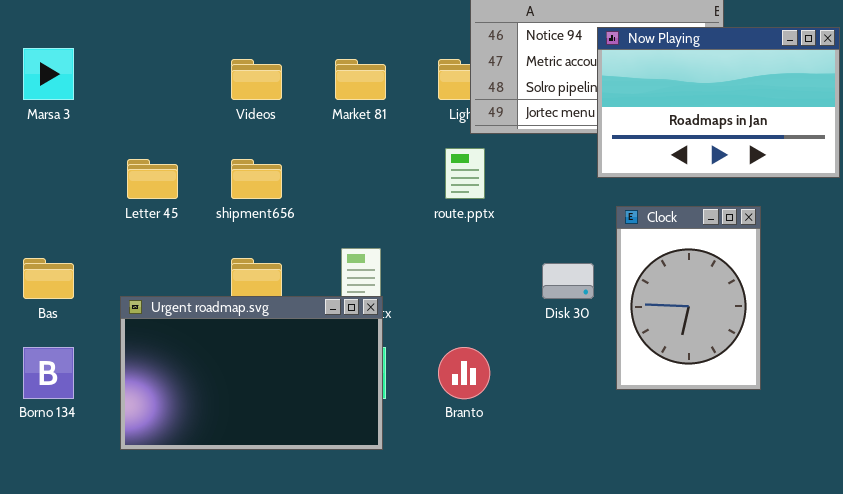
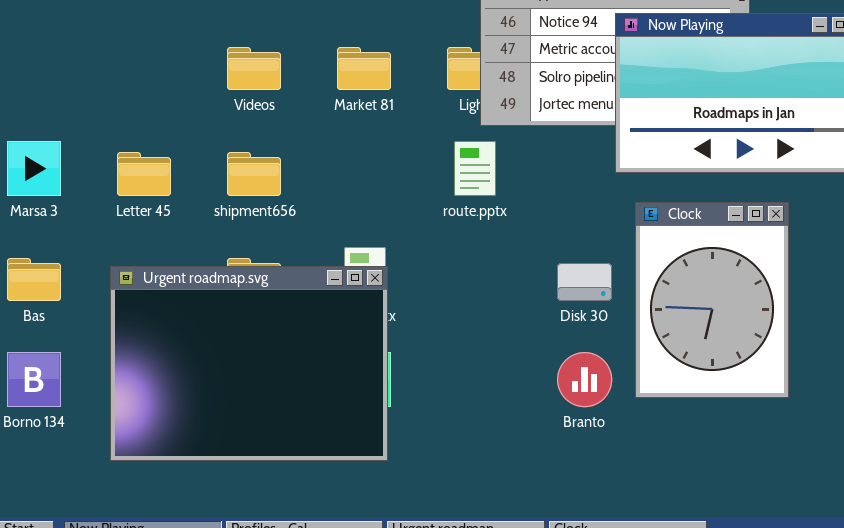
Marsa 3: [23,48,74,100] -> [7,141,61,196], moved
Urgent roadmap.svg: [120,296,383,450] -> [110,266,388,461], resized
Branto: [438,347,490,399] -> [557,352,612,407], moved

